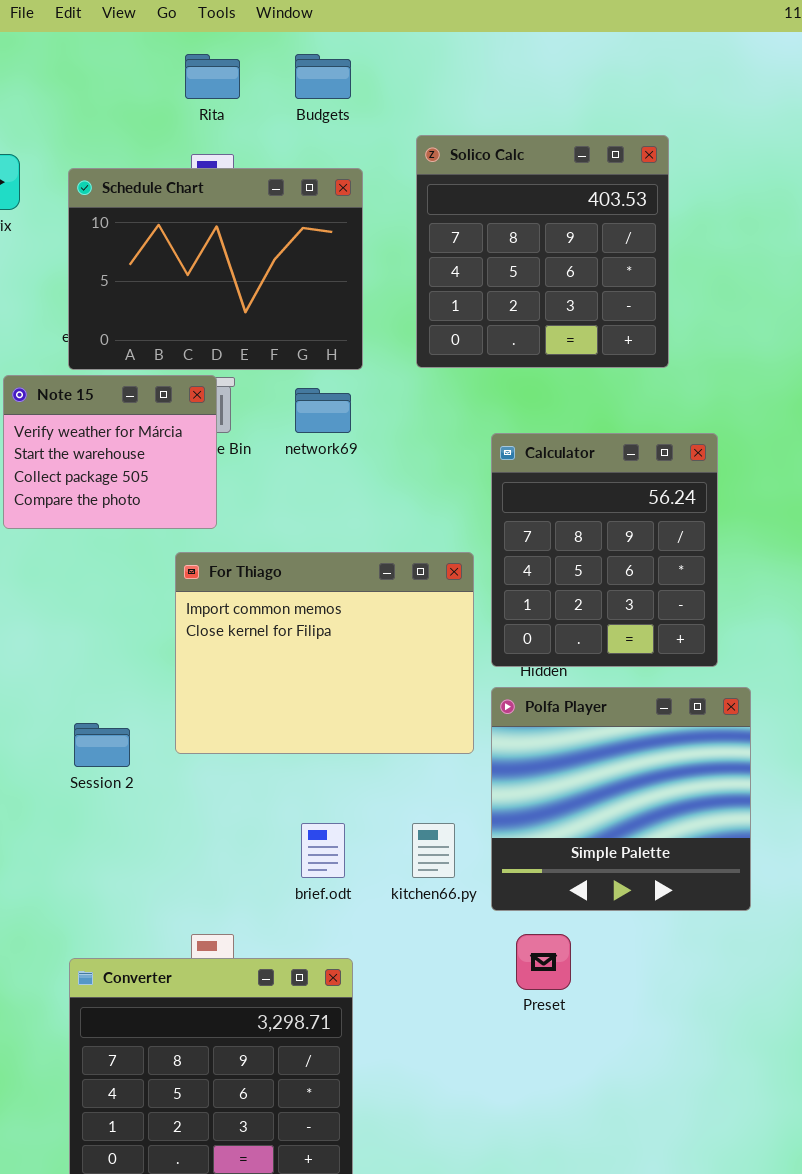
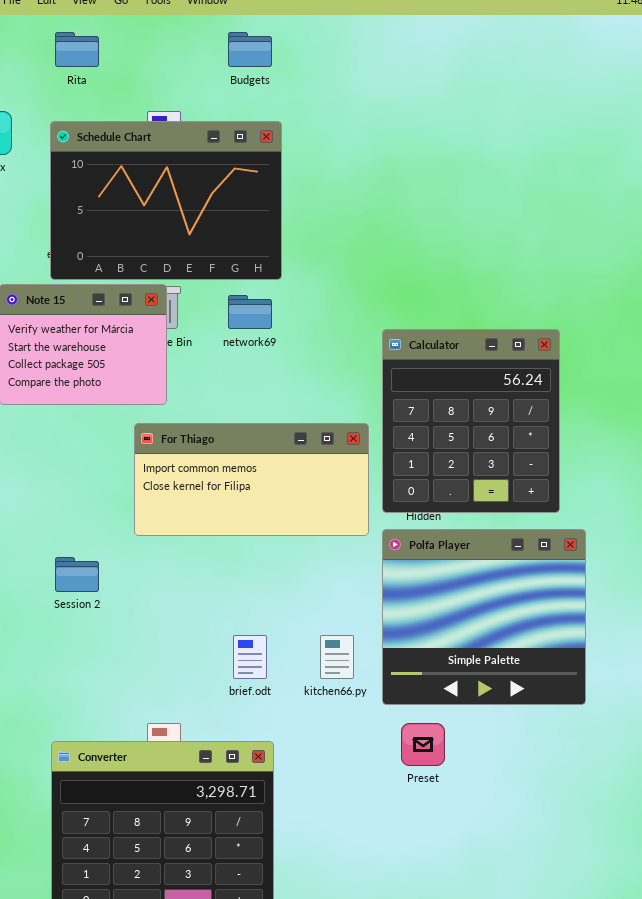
Rita: [185,54,240,99] -> [55,32,99,67], moved
Solico Calc: [416,135,669,368] -> none, closed
For Thiago: [175,552,474,754] -> [134,423,369,536], resized

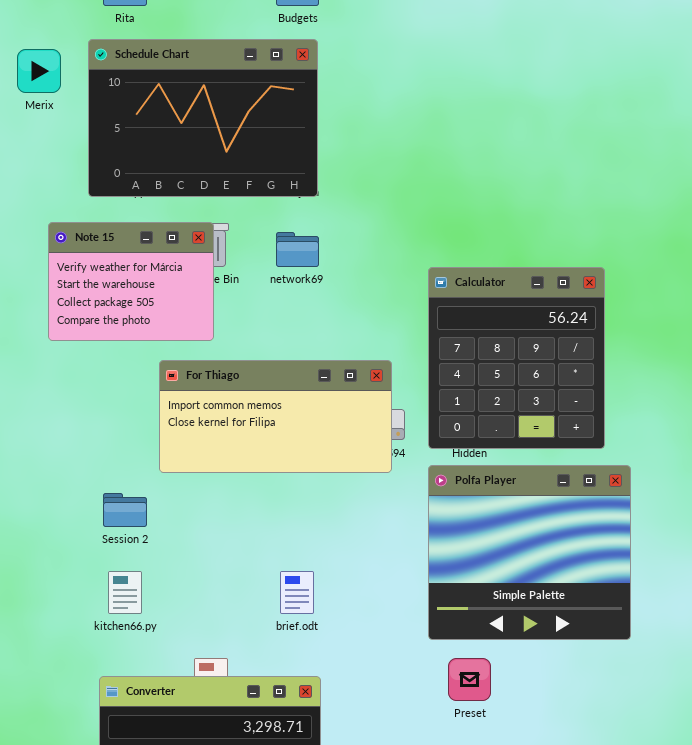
Schedule Chart: [50,121,282,280] -> [88,39,318,197], moved
For Thiago: [134,423,369,536] -> [159,360,392,473], moved
kitchen66.py: [320,635,354,679] -> [108,571,142,614], moved

